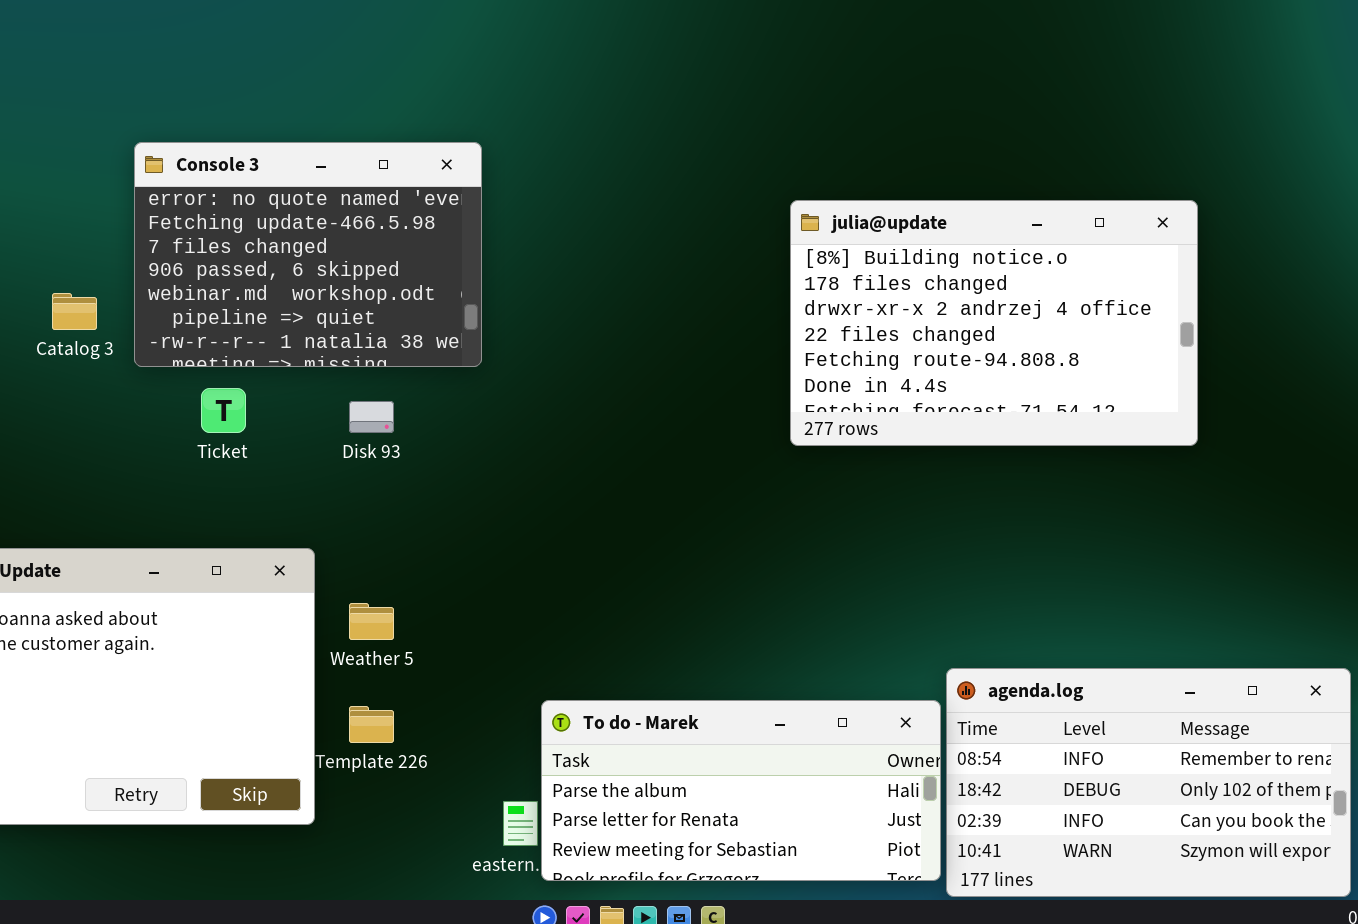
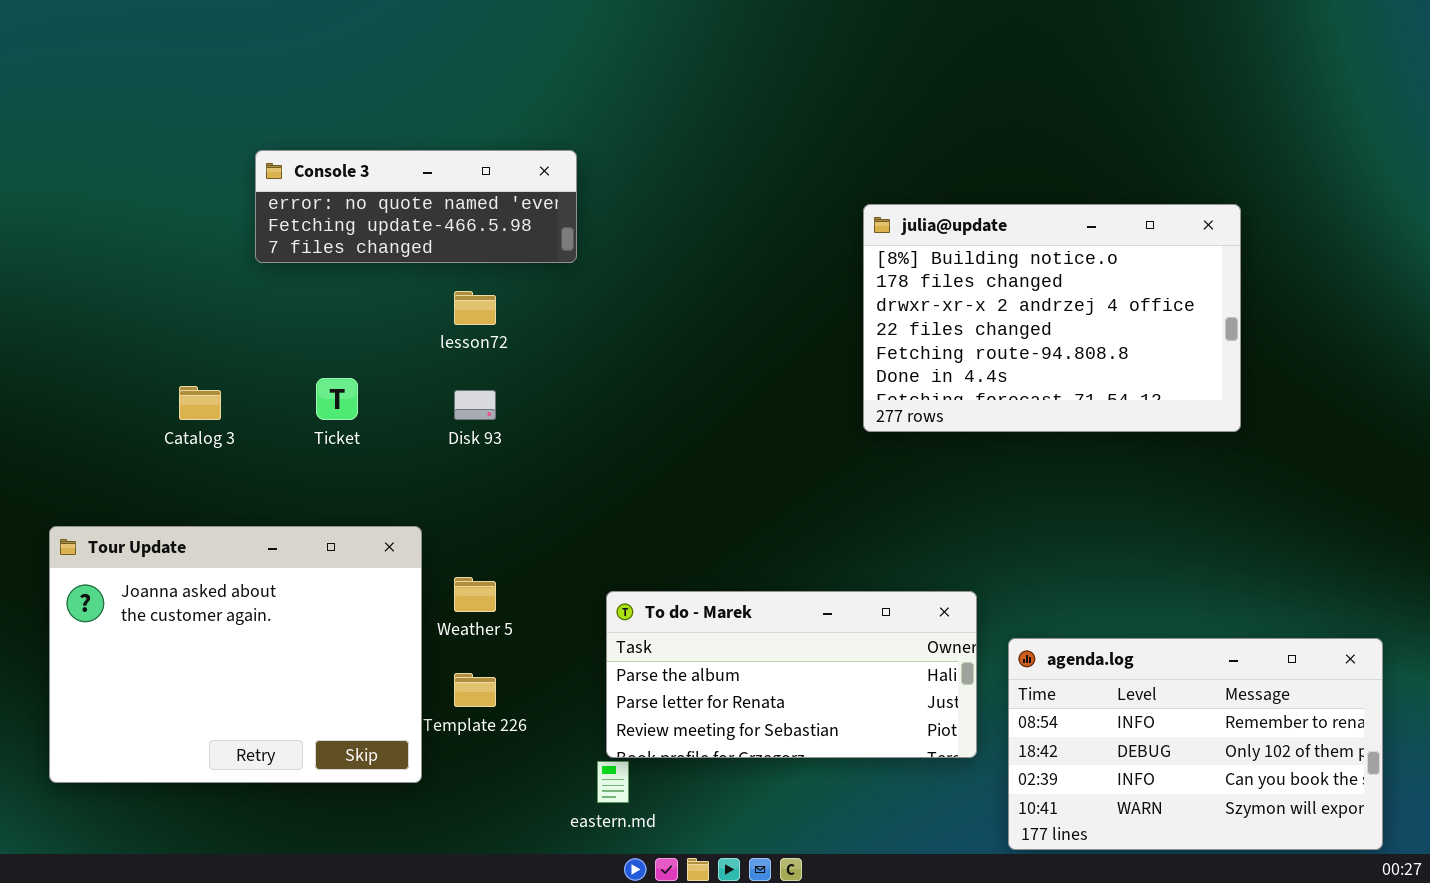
Console 3: [134,142,482,367] -> [255,150,577,263], resized
Catalog 3: [52,293,97,330] -> [179,386,221,420], moved
To do - Marek: [541,700,941,881] -> [606,591,977,758], moved

